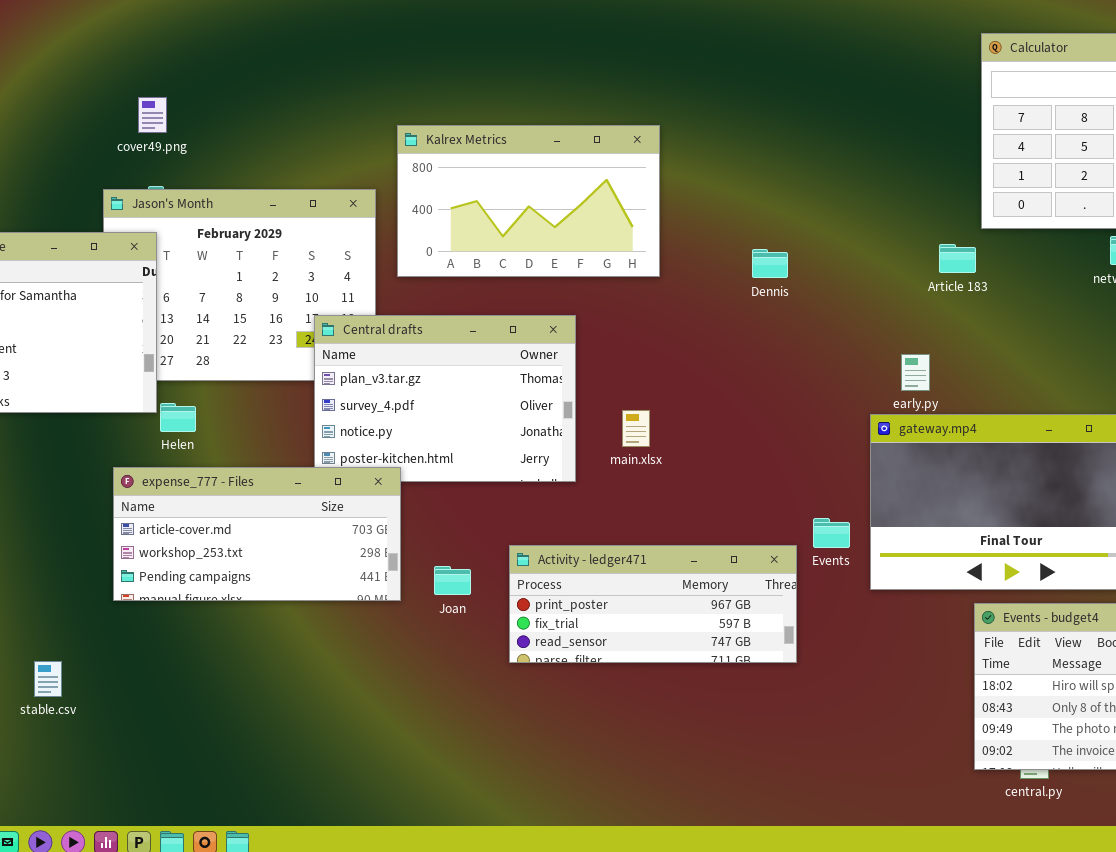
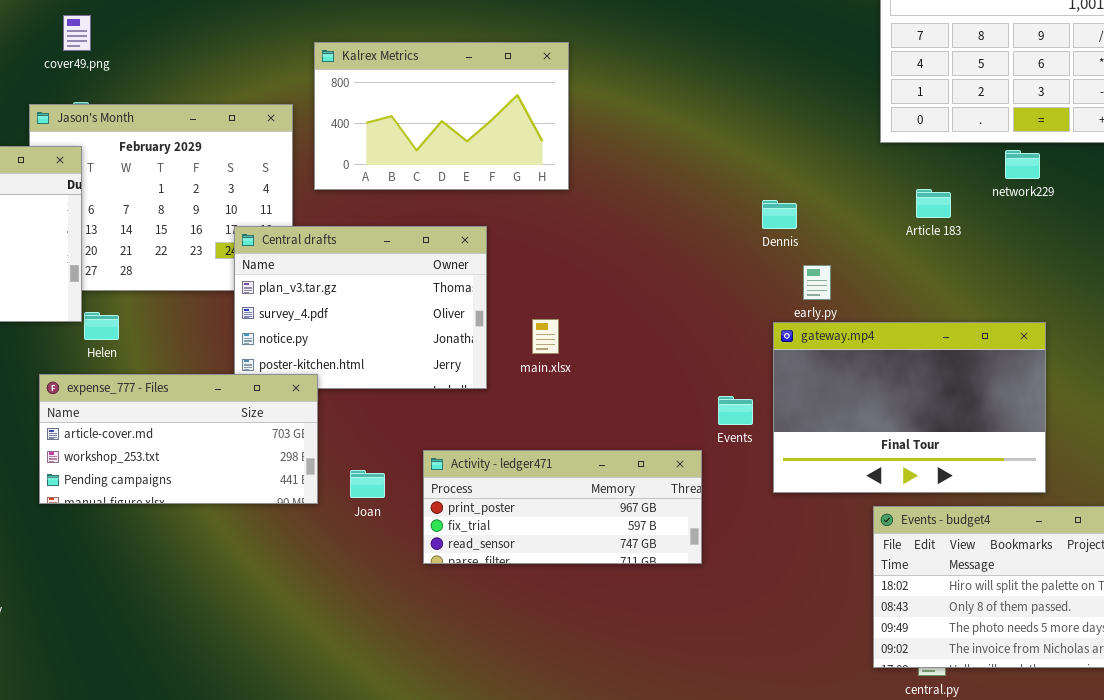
Article 183: [939,244,976,273] -> [916,189,951,218], moved
Dennis: [752,249,788,278] -> [762,200,797,229], moved
Events: [813,518,850,548] -> [718,396,753,425], moved

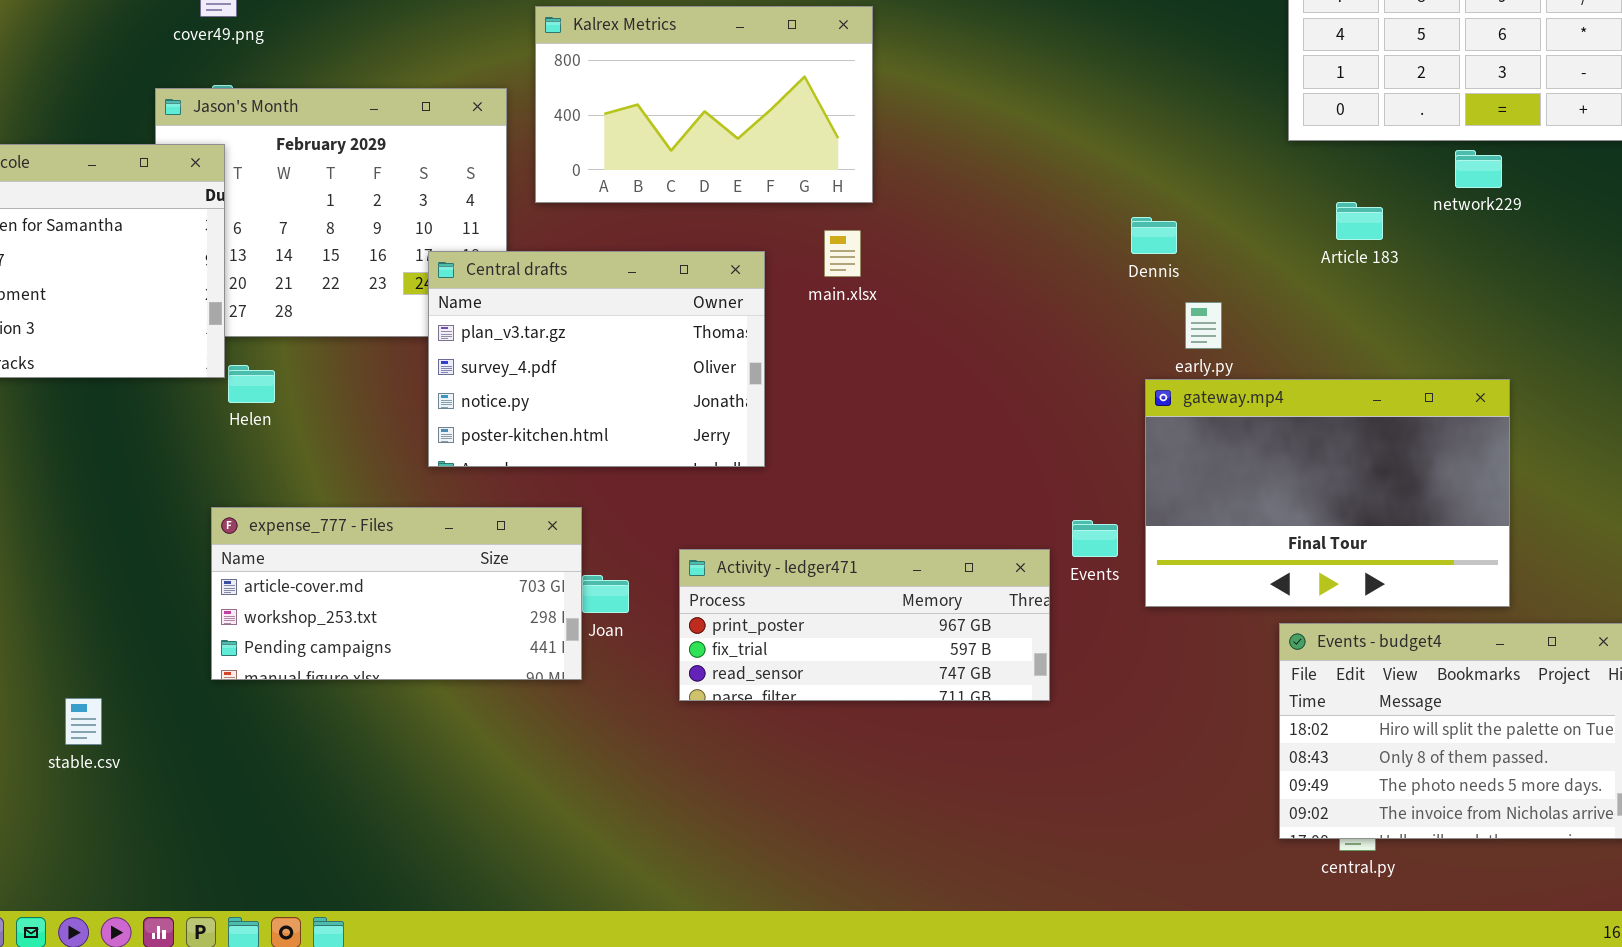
main.xlsx: [532,319,559,354] -> [824,230,861,277], moved
expense_777 - Files: [39,374,318,504] -> [211,507,582,680], moved
Events: [718,396,753,425] -> [1072,520,1118,557], moved

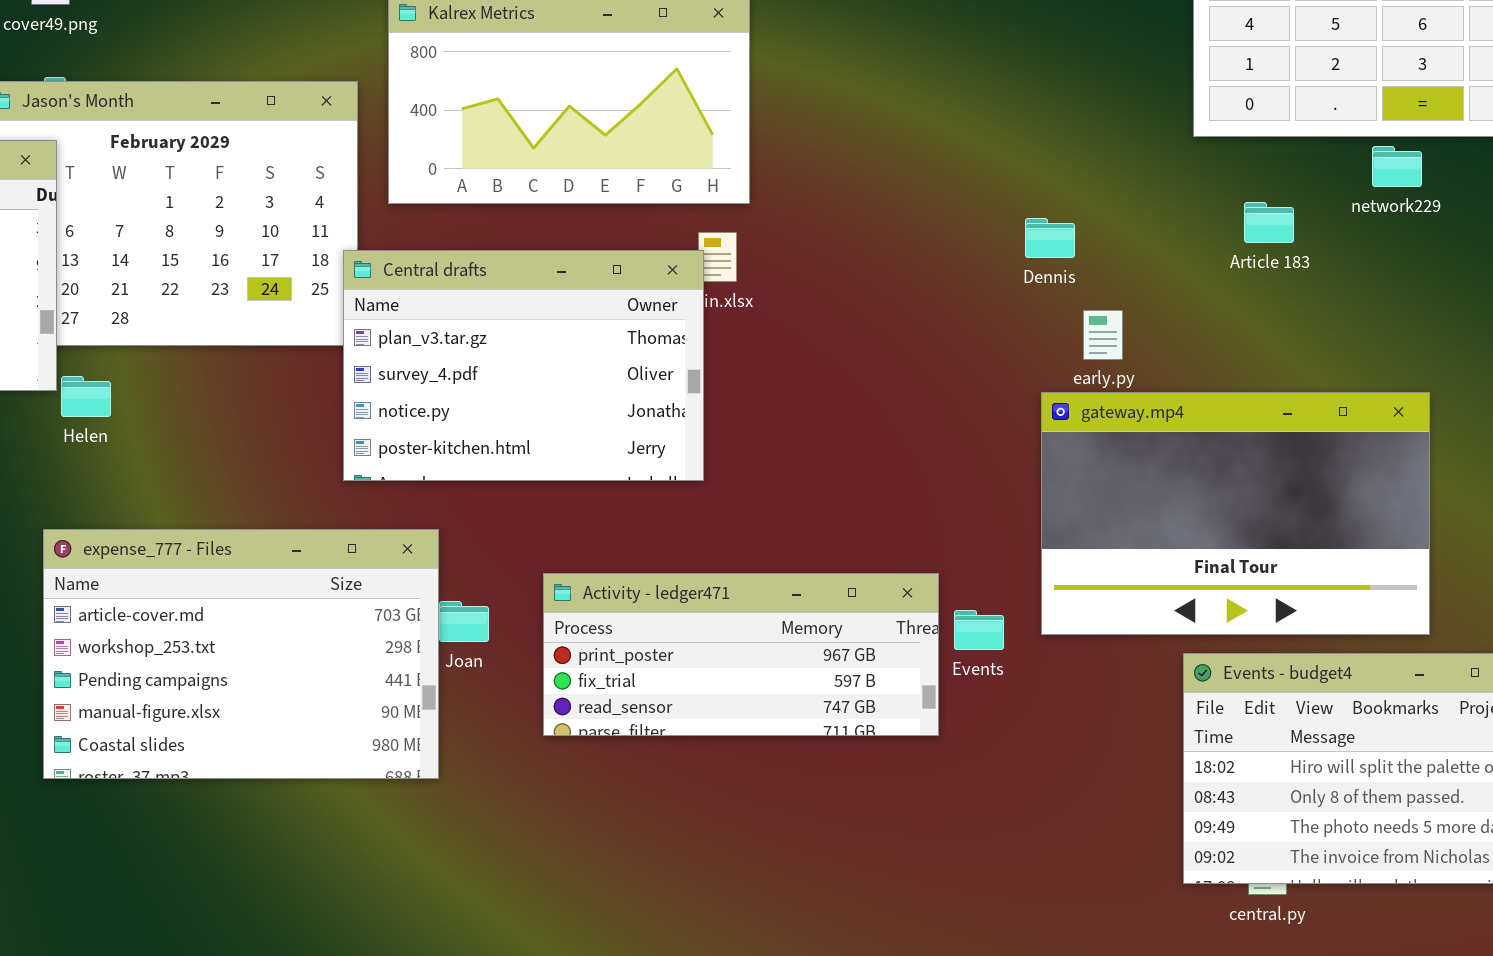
Central drafts: [428,251,765,467] -> [343,250,704,481], moved
expense_777 - Files: [211,507,582,680] -> [43,529,439,779], resized
Events: [1072,520,1118,557] -> [954,610,1004,650], moved

